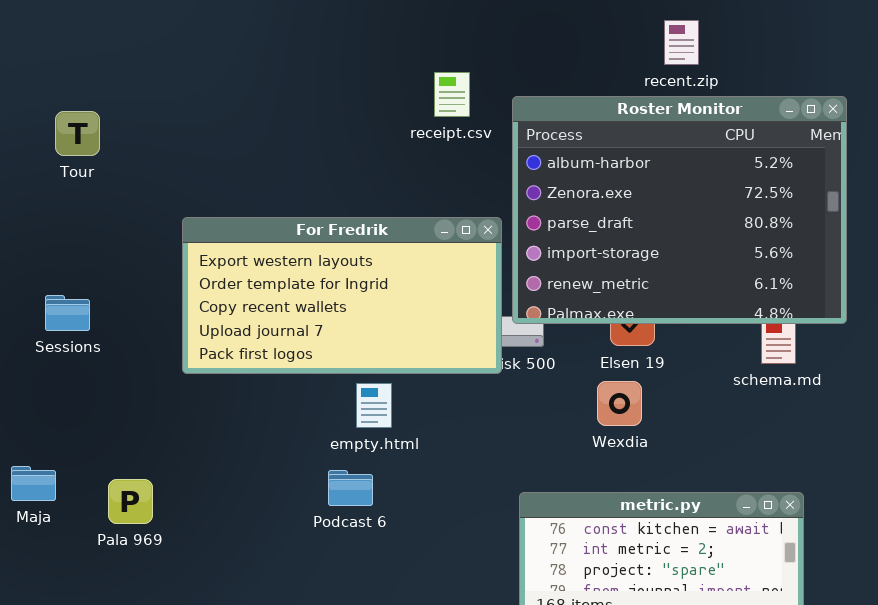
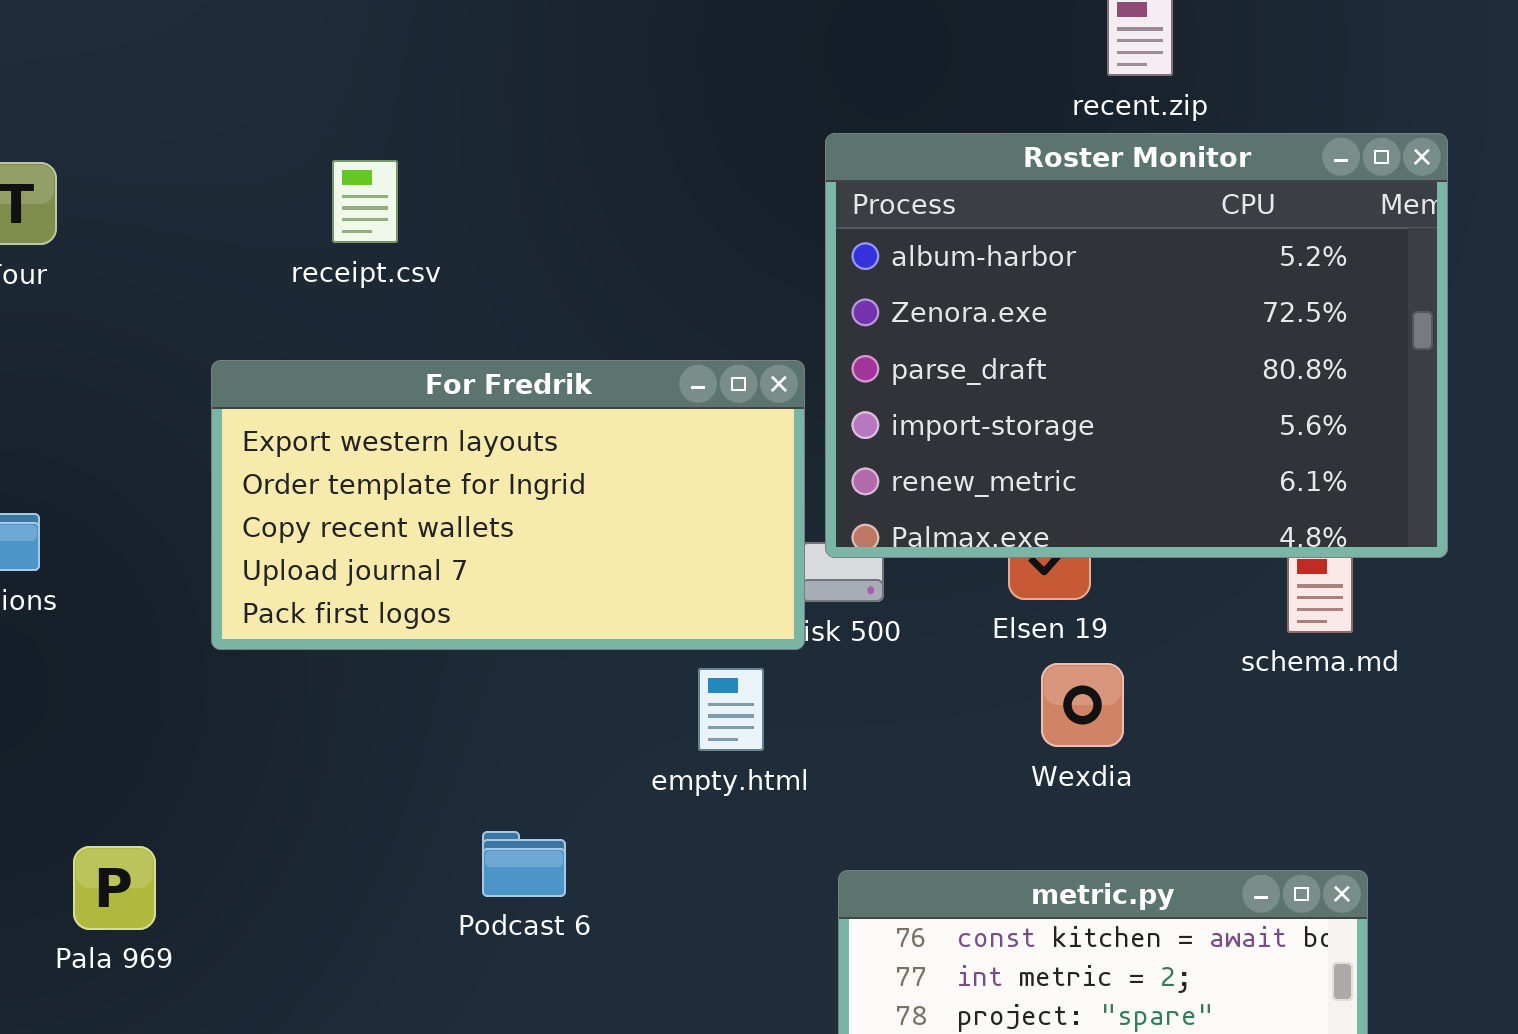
receipt.csv: [434,72,470,117] -> [332,160,398,243], moved
Wexdia: [597,381,642,426] -> [1041,663,1124,747], moved
empty.html: [356,383,392,428] -> [698,668,764,751], moved

